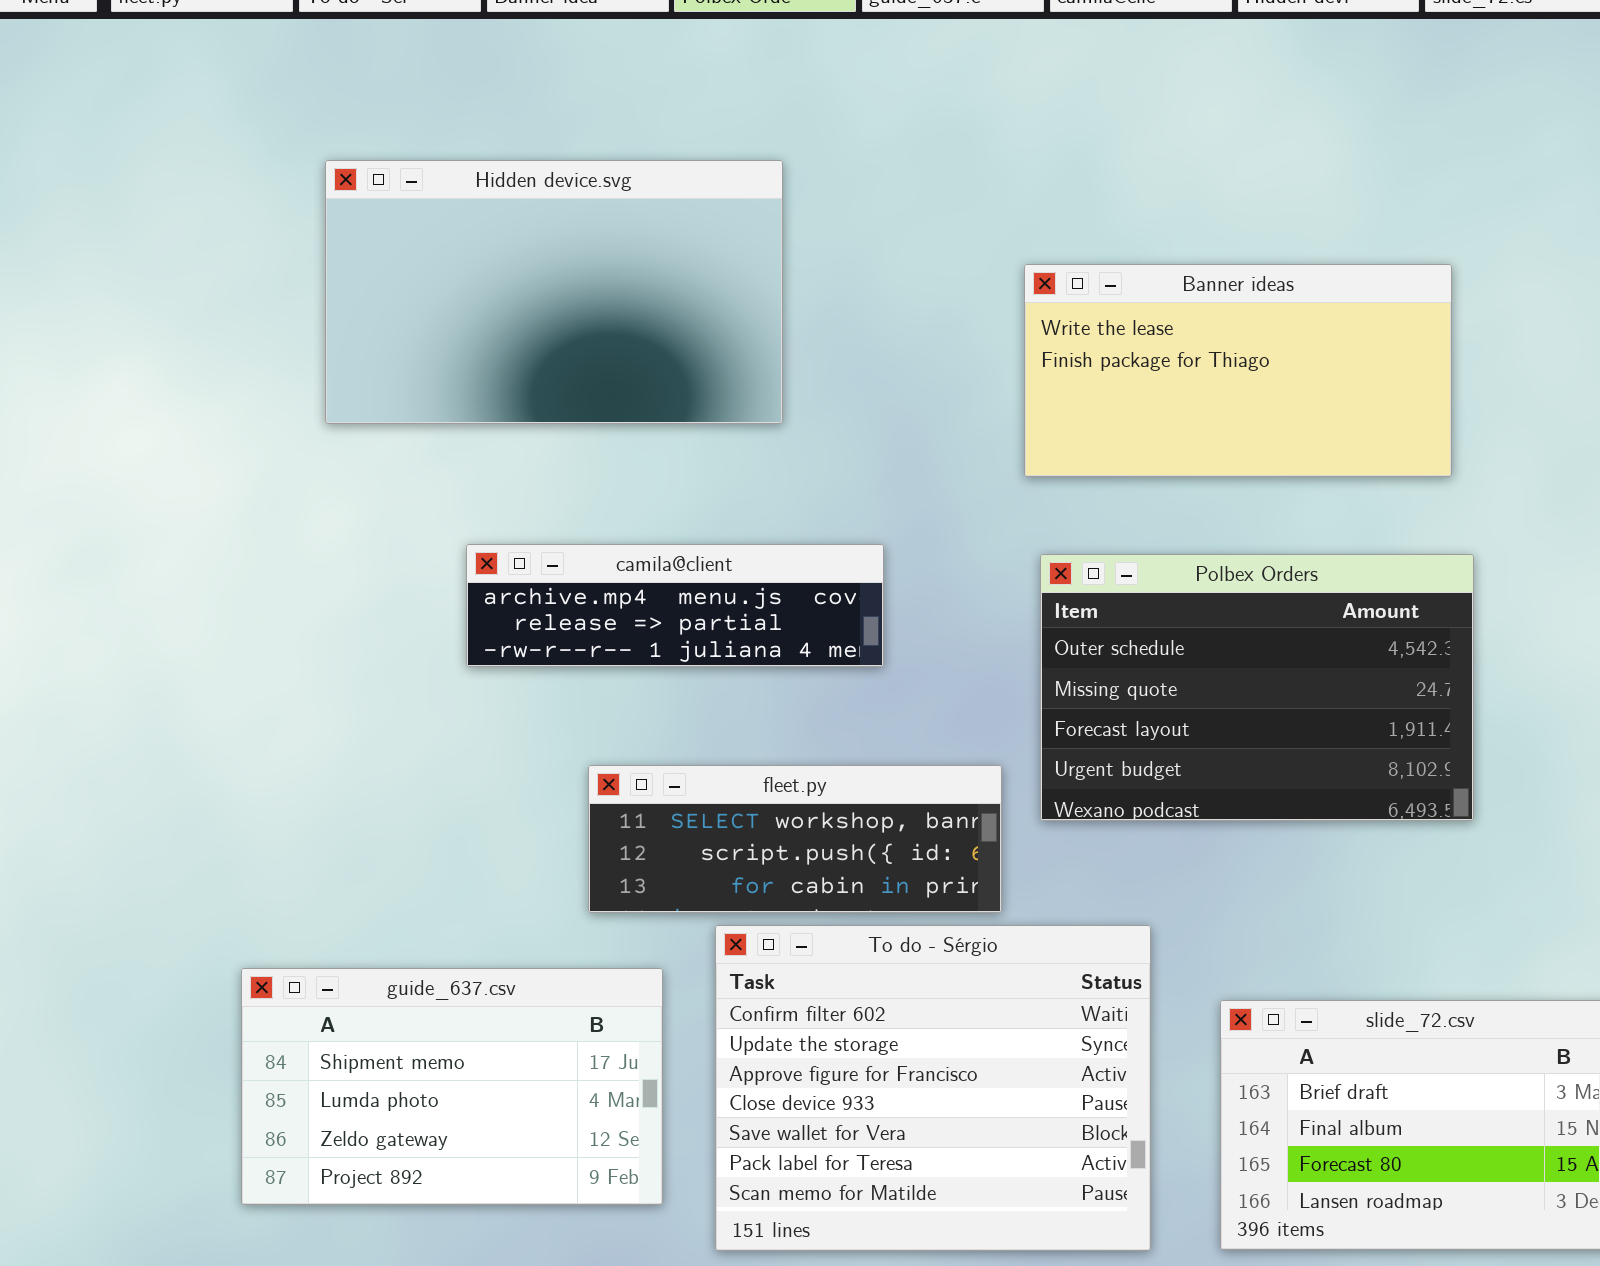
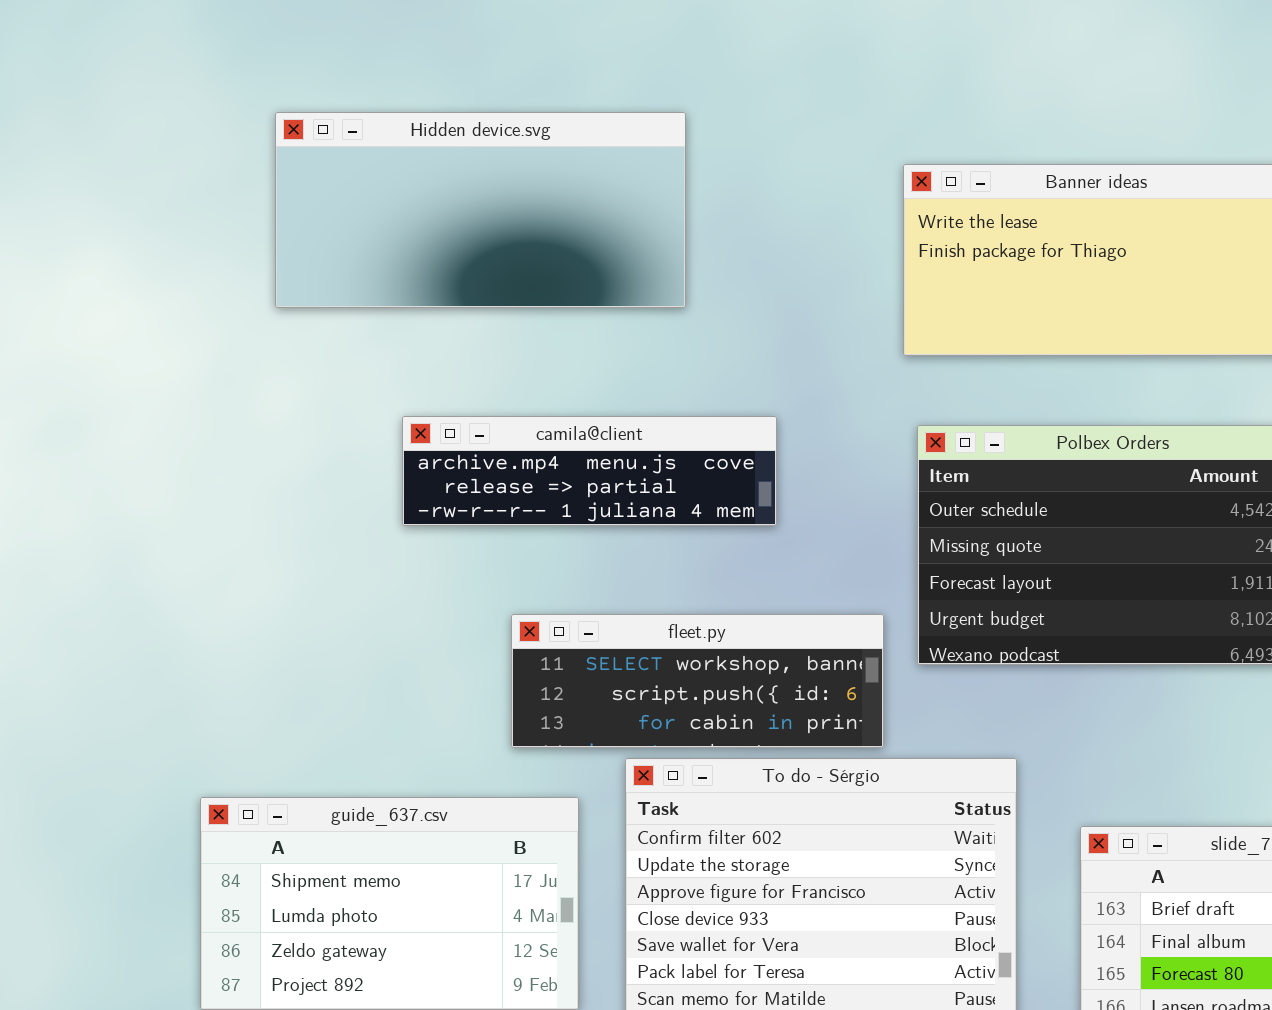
Hidden device.svg: [325,160,783,424] -> [275,112,686,308], resized

